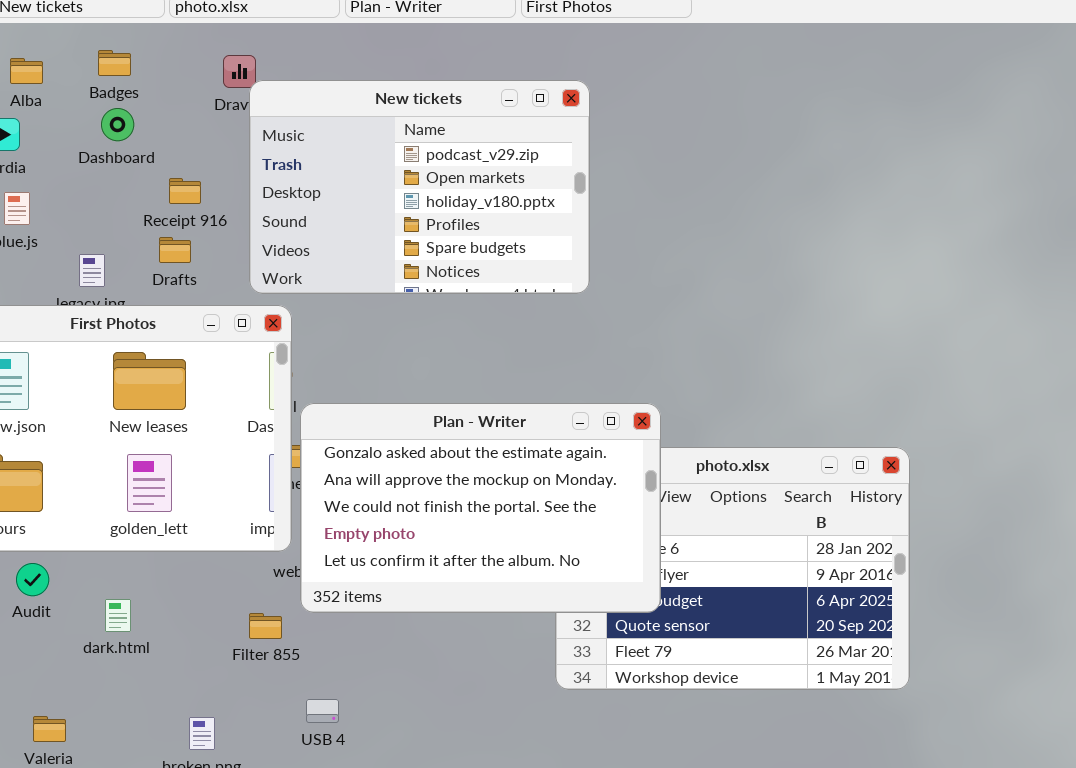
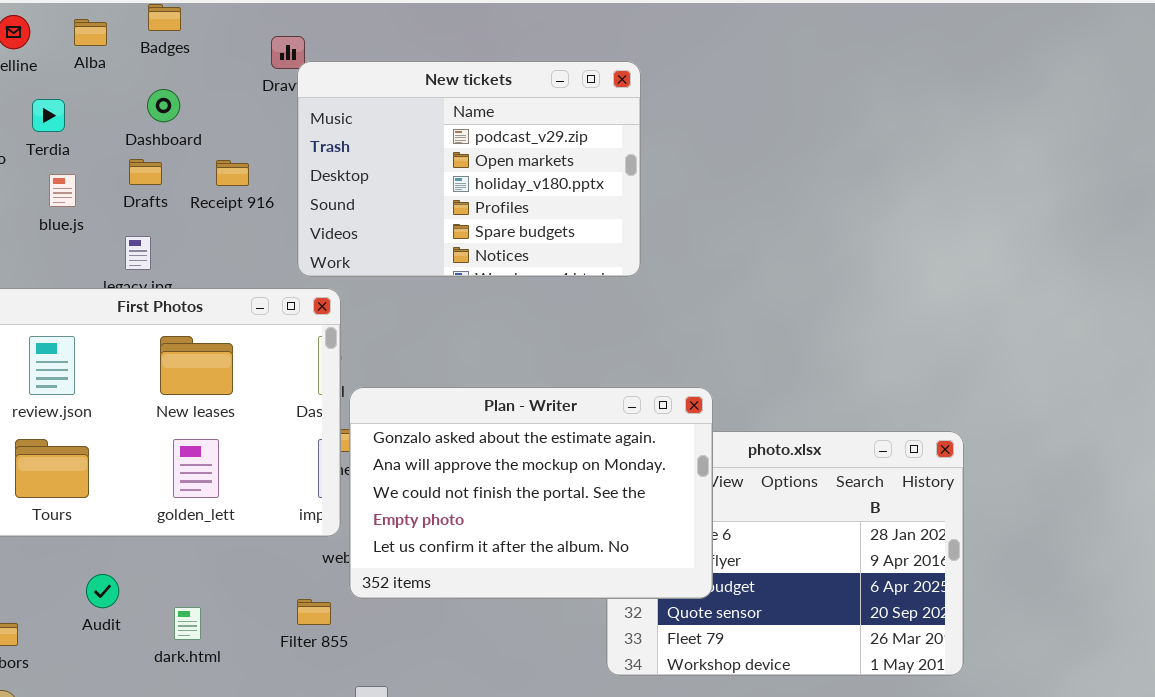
Badges: [98,50,131,76] -> [148,4,181,31], moved
Alba: [10,58,43,84] -> [74,19,107,46], moved
Drafts: [159,237,191,263] -> [129,159,162,185], moved
Audit: [16,563,49,596] -> [86,574,119,608], moved
dark.html: [105,599,131,632] -> [174,607,201,640], moved

